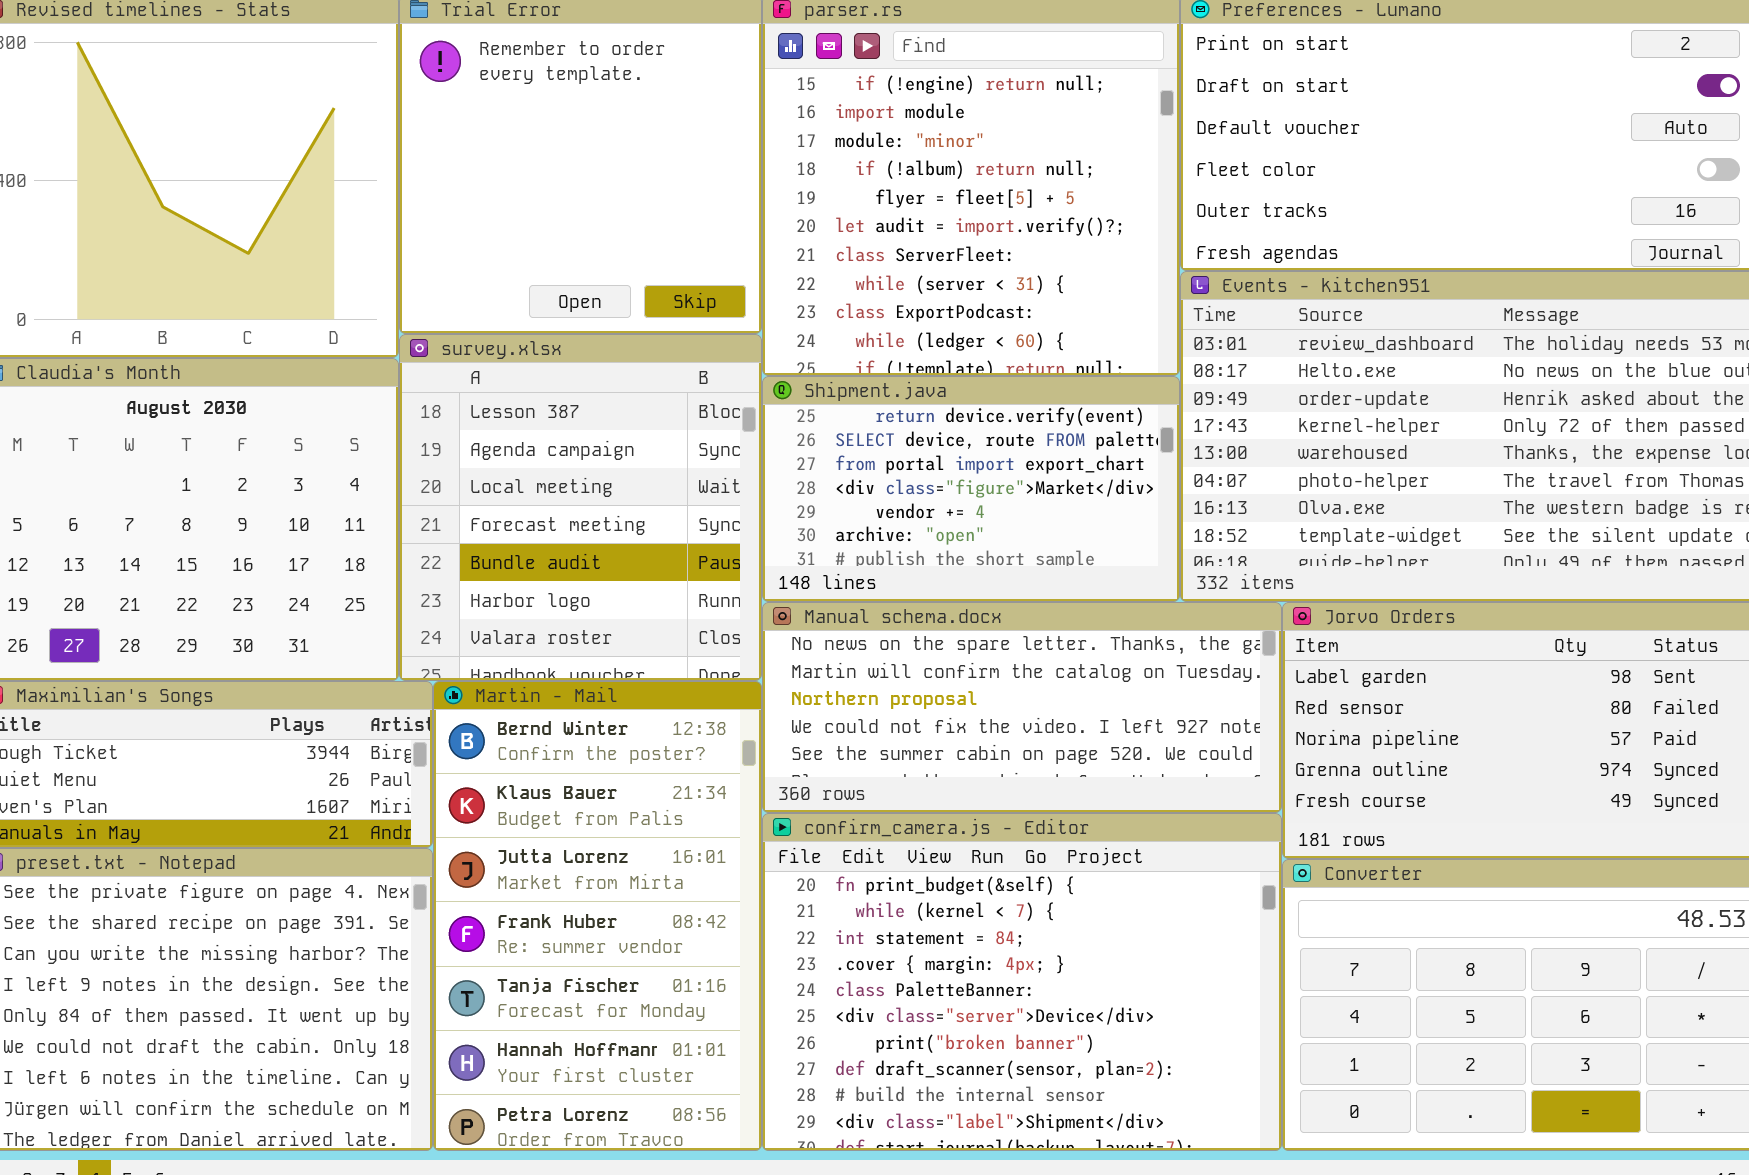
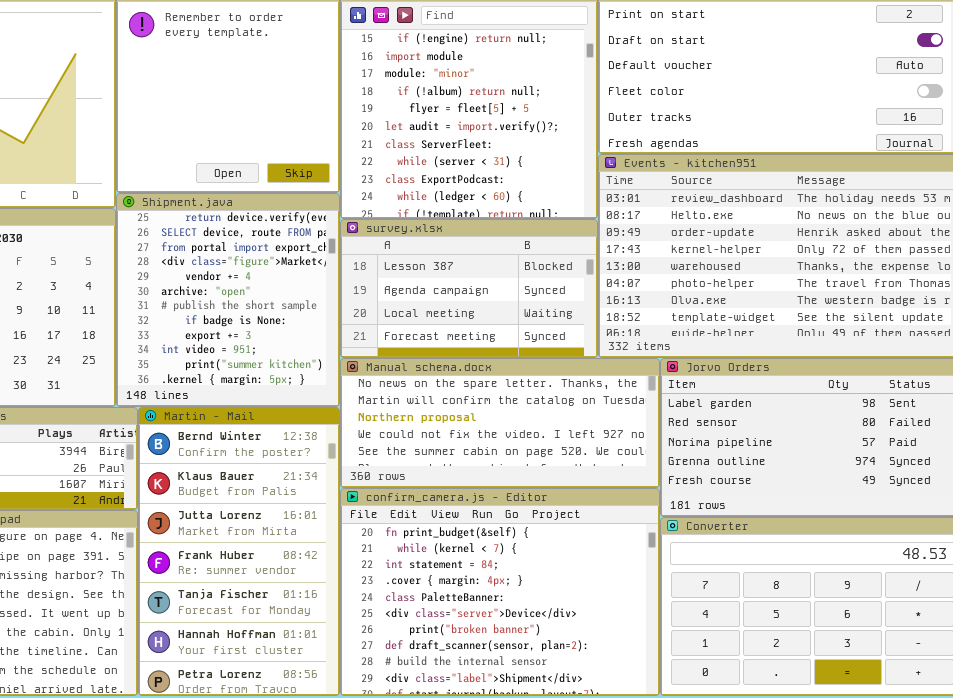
survey.xlsx: [399,334,762,681] -> [340,219,598,358], moved, resized
Shipment.java: [762,376,1180,602] -> [116,193,340,407], moved, resized

